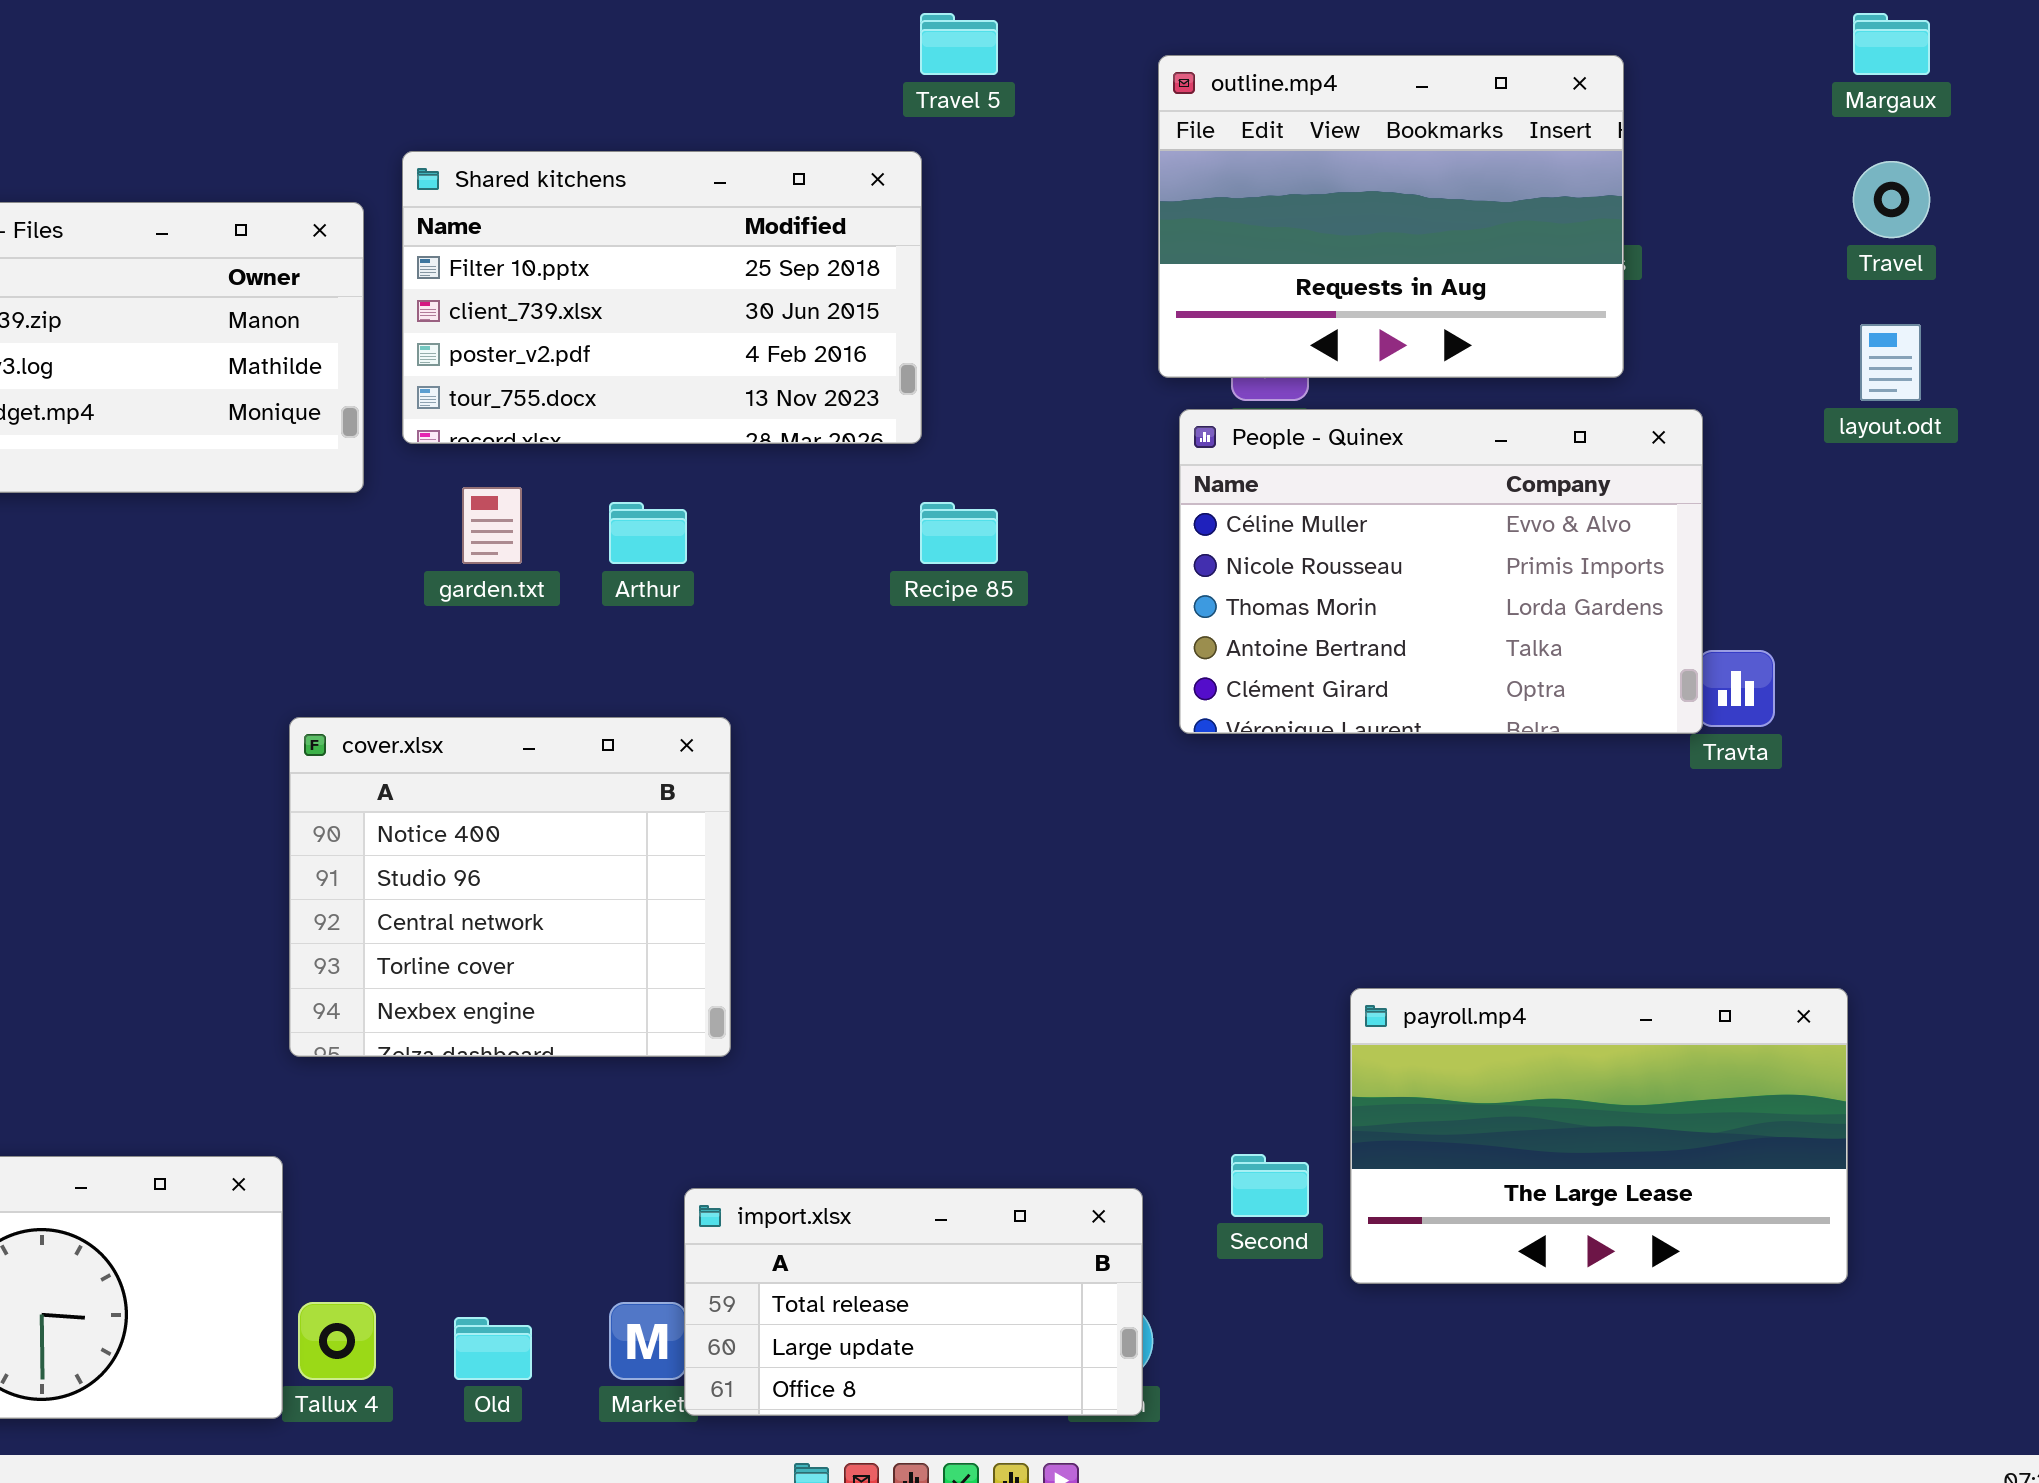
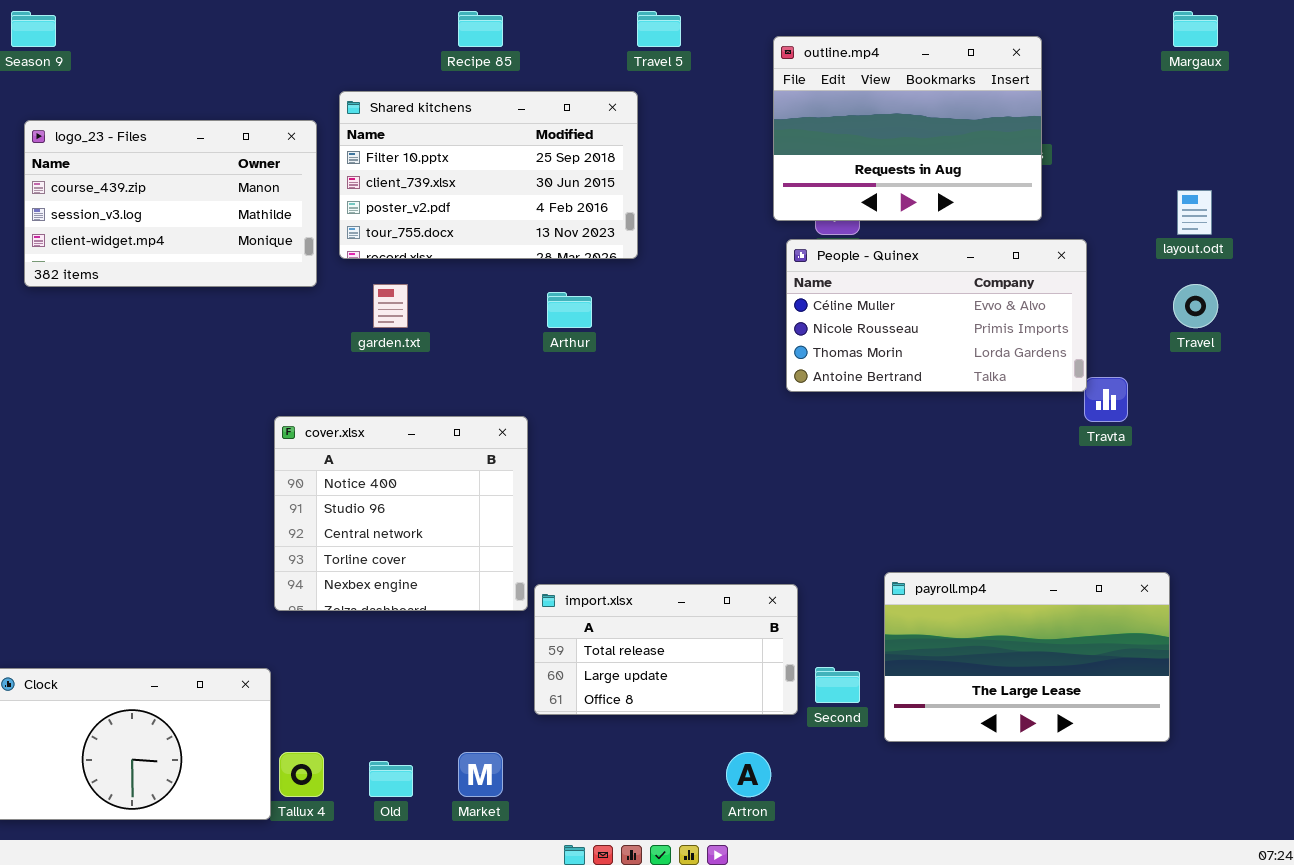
Travel: [1853,161,1930,238] -> [1173,284,1218,328], moved
People - Quinex: [1179,409,1703,734] -> [786,239,1087,392], resized
Arthur: [609,502,687,564] -> [547,292,592,328], moved
Recipe 85: [920,502,998,564] -> [458,11,503,47], moved
import.xlsx: [684,1188,1143,1416] -> [534,584,798,715], moved

